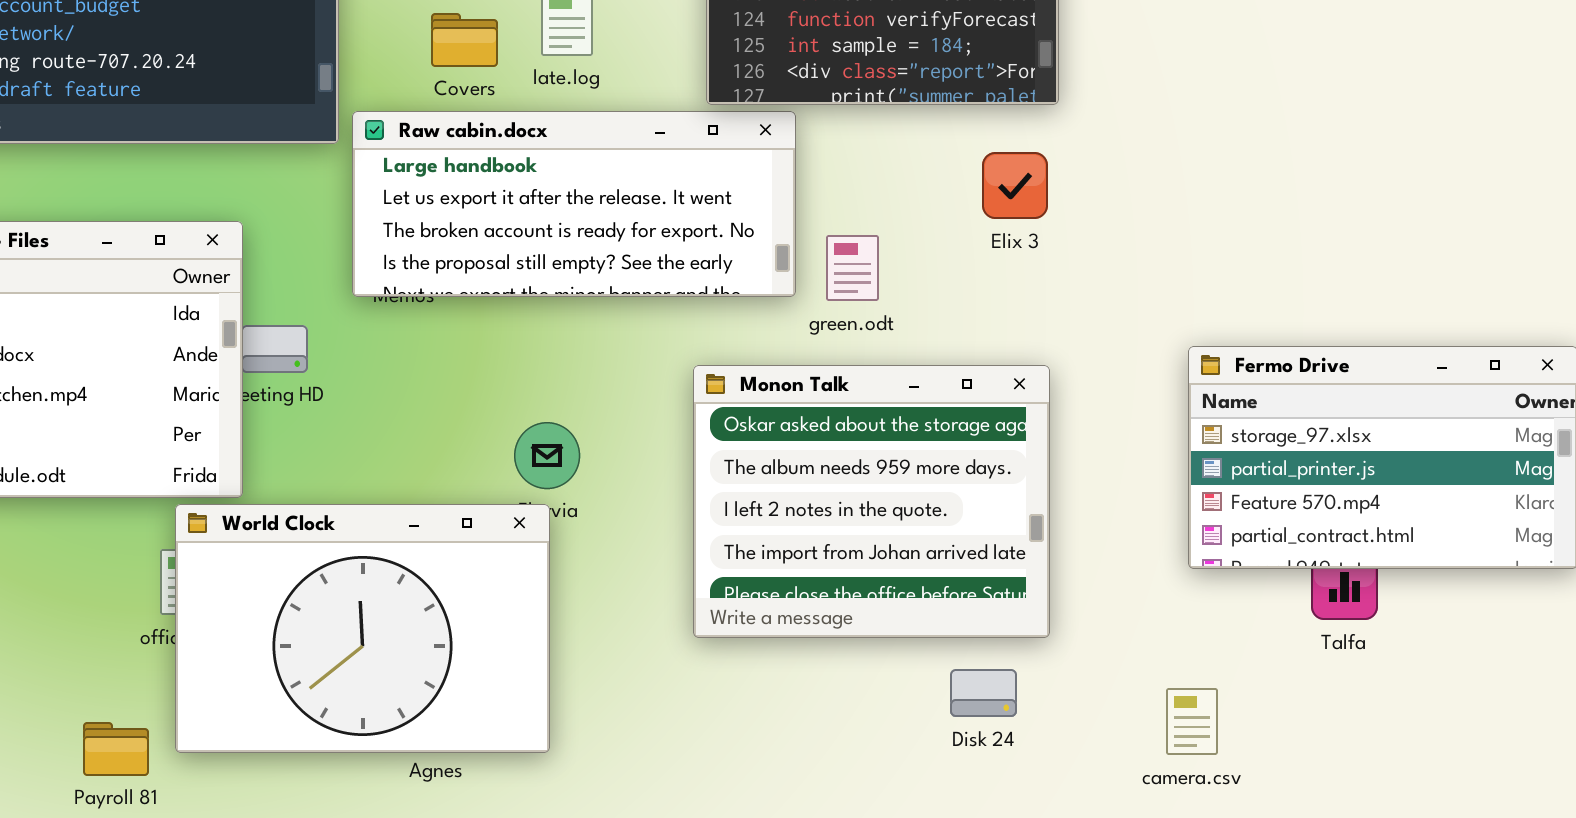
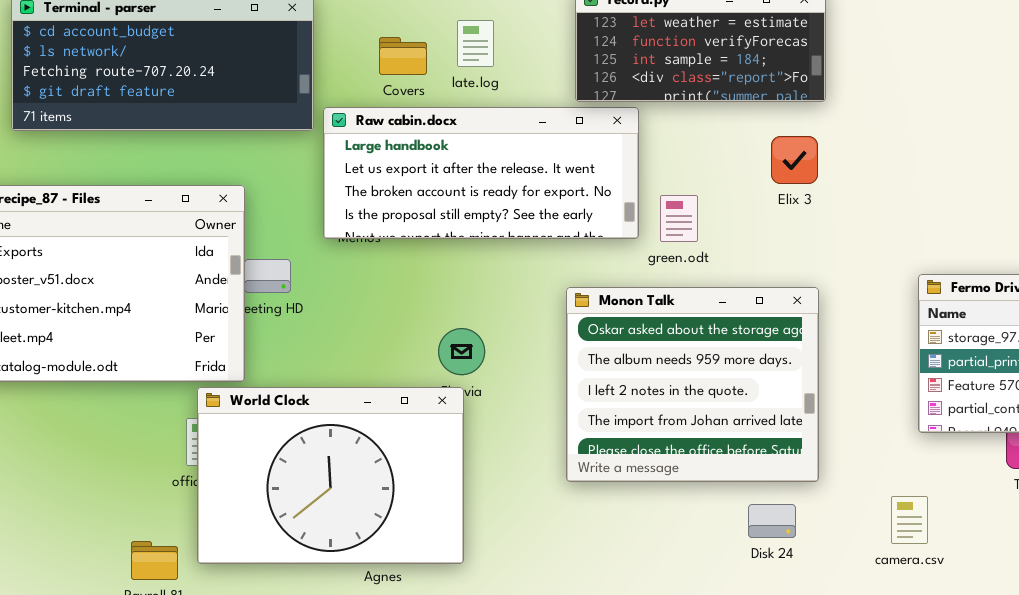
camera.csv: [1166,688,1218,755] -> [891,496,928,544], moved

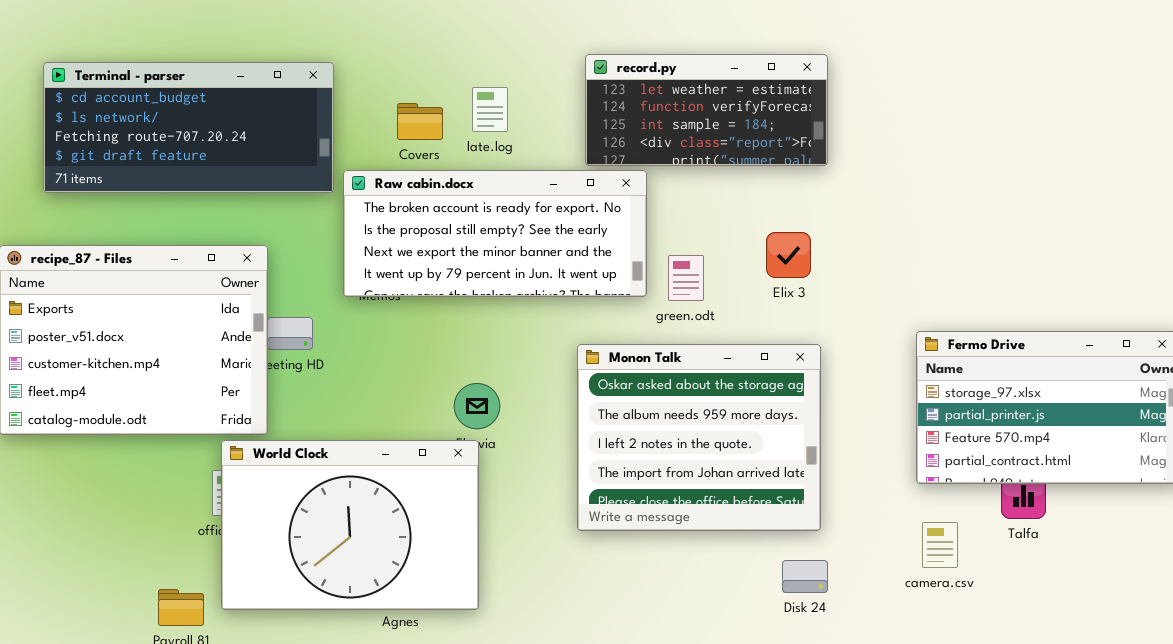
Raw cabin.docx: [323,107,639,239] -> [343,170,647,297], scrolled down 2 rows
Elix 3: [771,136,818,184] -> [766,232,811,278], moved
camera.csv: [891,496,928,544] -> [922,522,958,568], moved
Disk 24: [748,504,796,538] -> [782,560,828,593], moved

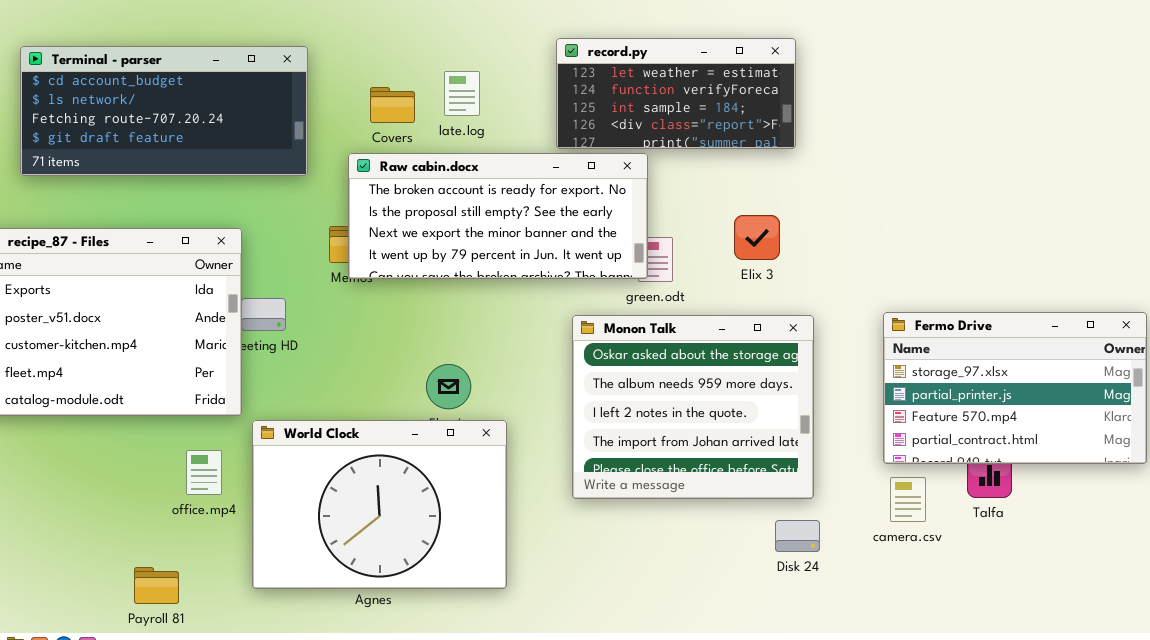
Raw cabin.docx: [343,170,647,297] -> [348,153,648,279], moved
Monon Talk: [577,344,821,531] -> [572,315,814,499], moved
World Clock: [221,440,479,610] -> [252,420,507,589], moved
camera.csv: [922,522,958,568] -> [890,477,926,522], moved
Disk 24: [782,560,828,593] -> [775,520,820,552], moved

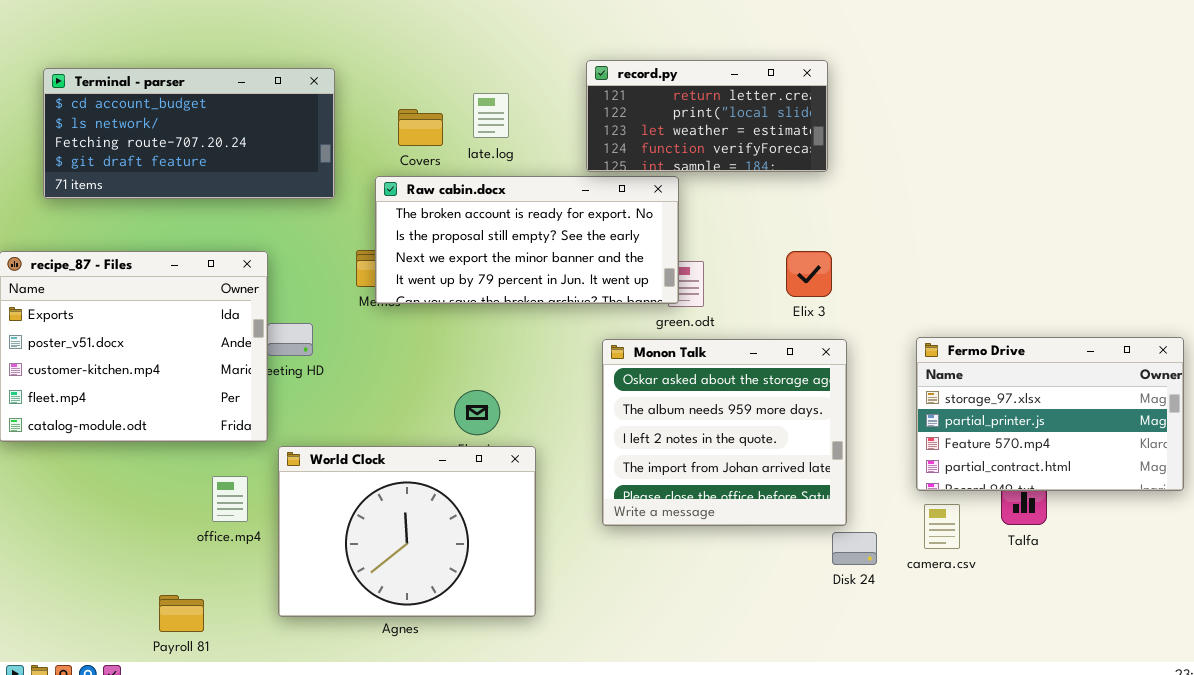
record.py: [556,38,796,149] -> [586,60,828,172], scrolled up 2 rows
Elix 3: [734,215,780,260] -> [786,251,832,297], moved
Disk 24: [775,520,820,552] -> [832,532,877,565], moved

